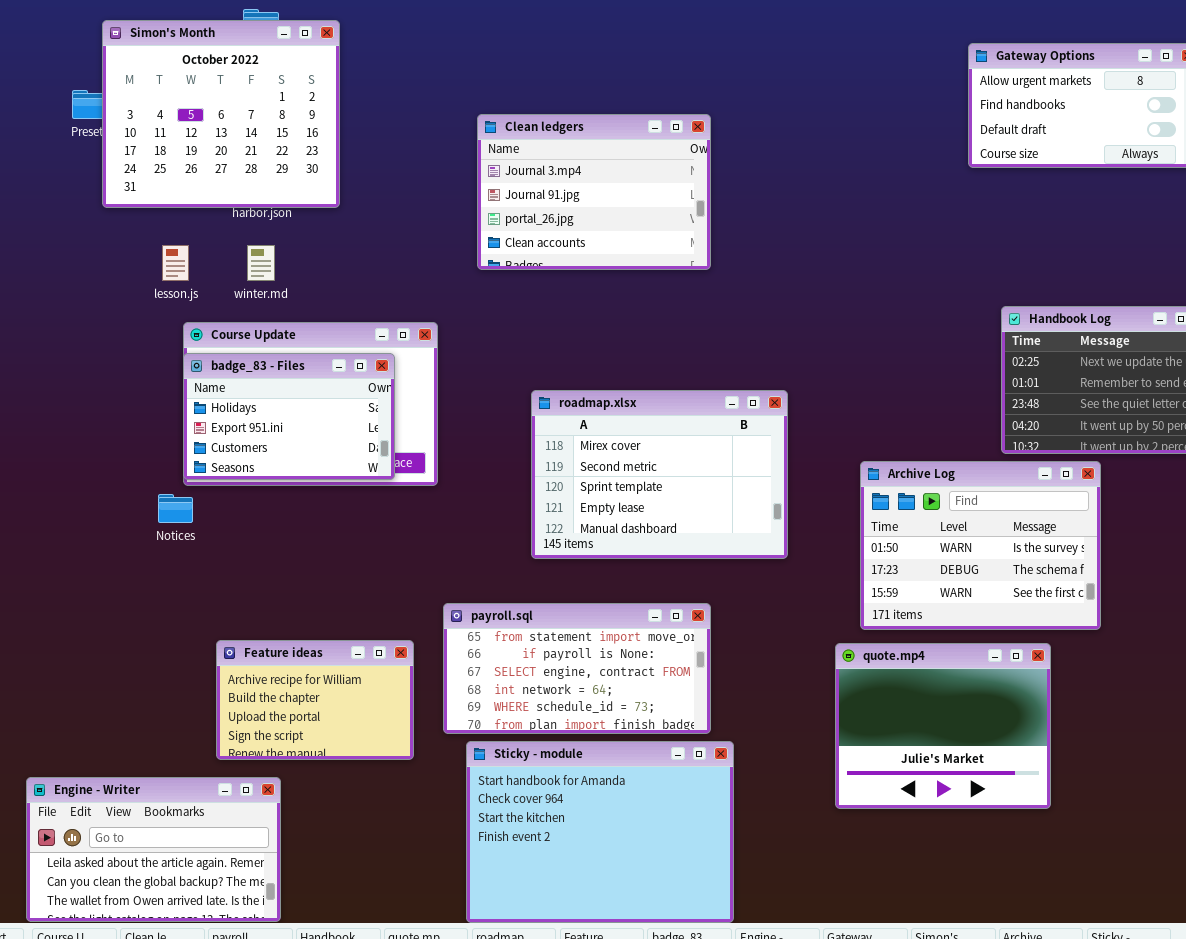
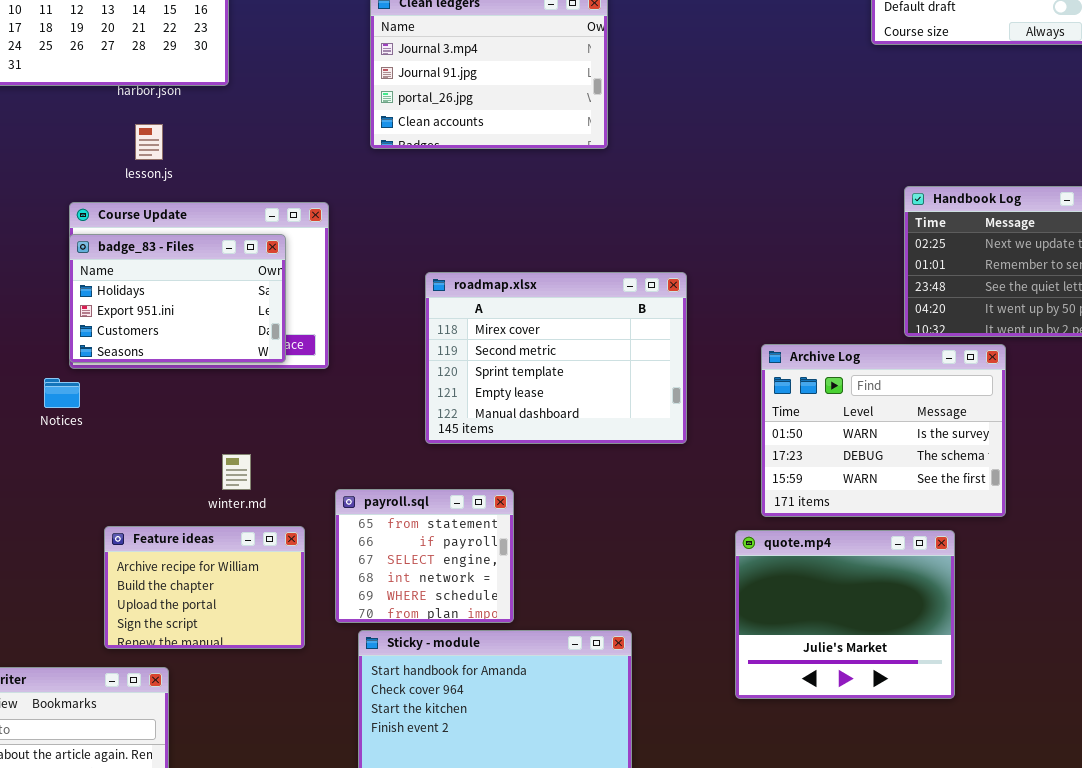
lesson.js: [162,245,189,281] -> [135,124,163,160], moved
winter.md: [247,245,275,281] -> [222,454,251,490], moved
payroll.sql: [443,603,711,734] -> [335,489,514,623], resized

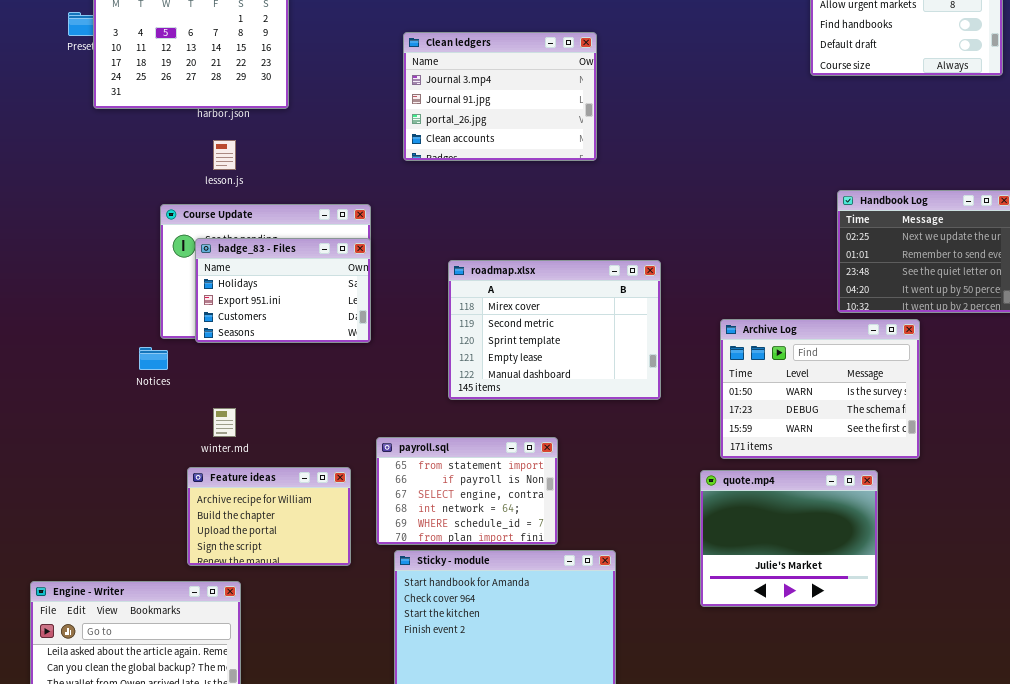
badge_83 - Files: [69,234,286,363] -> [195,238,371,343], moved
winter.md: [222,454,251,490] -> [213,408,236,437], moved
payroll.sql: [335,489,514,623] -> [376,437,558,545], resized

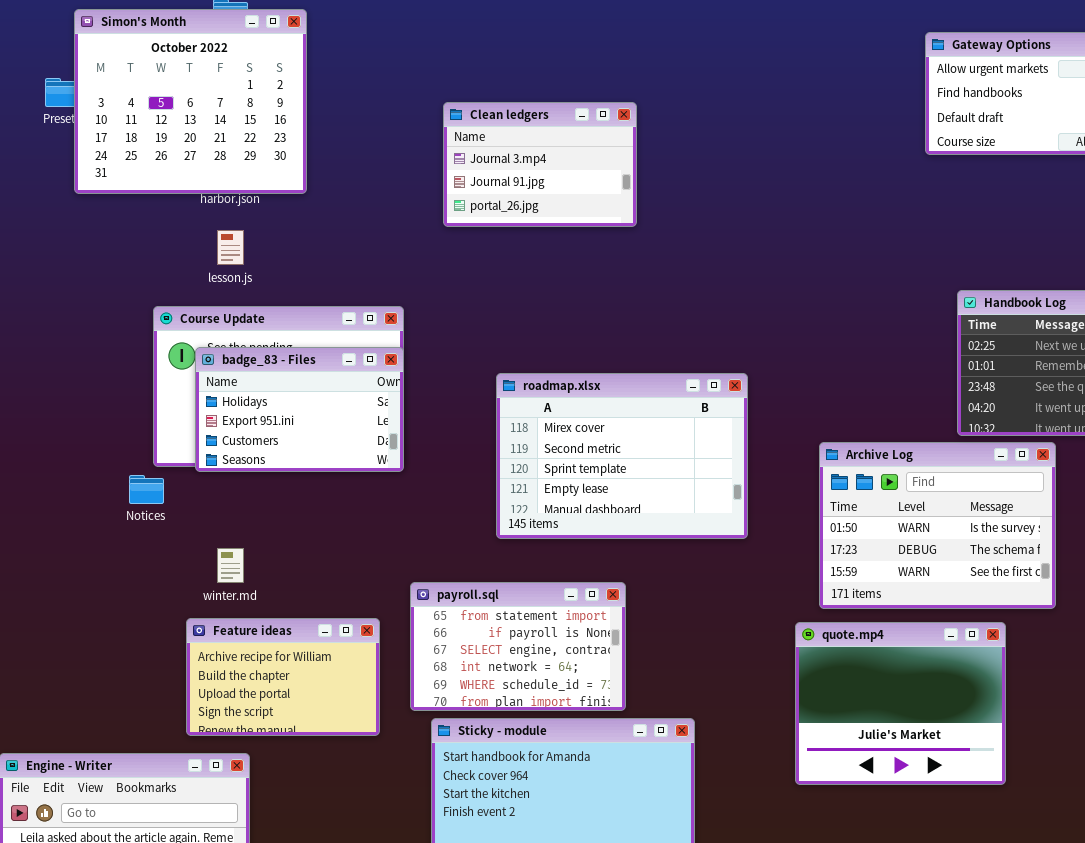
Clean ledgers: [403,32,597,161] -> [443,102,637,227], resized

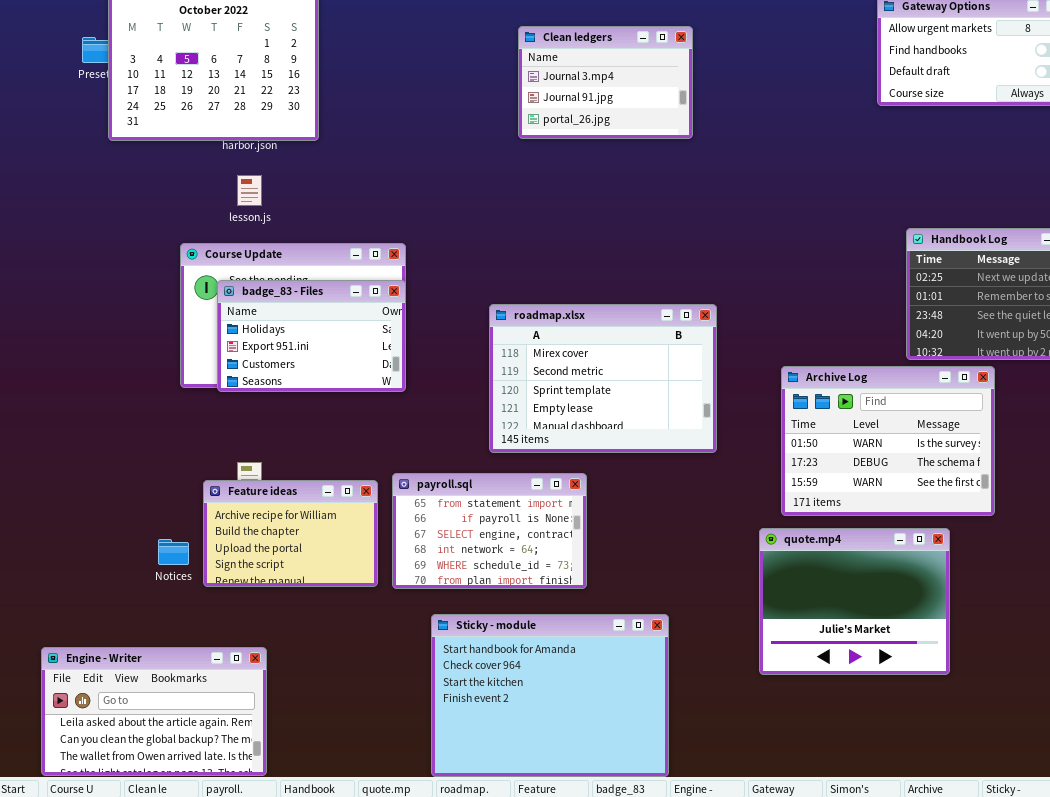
Clean ledgers: [443,102,637,227] -> [518,26,693,139], moved
Notices: [129,475,164,504] -> [158,539,189,565], moved
payroll.sql: [410,582,626,711] -> [392,473,587,589], moved
Feature ideas: [186,618,380,736] -> [203,480,378,587], moved

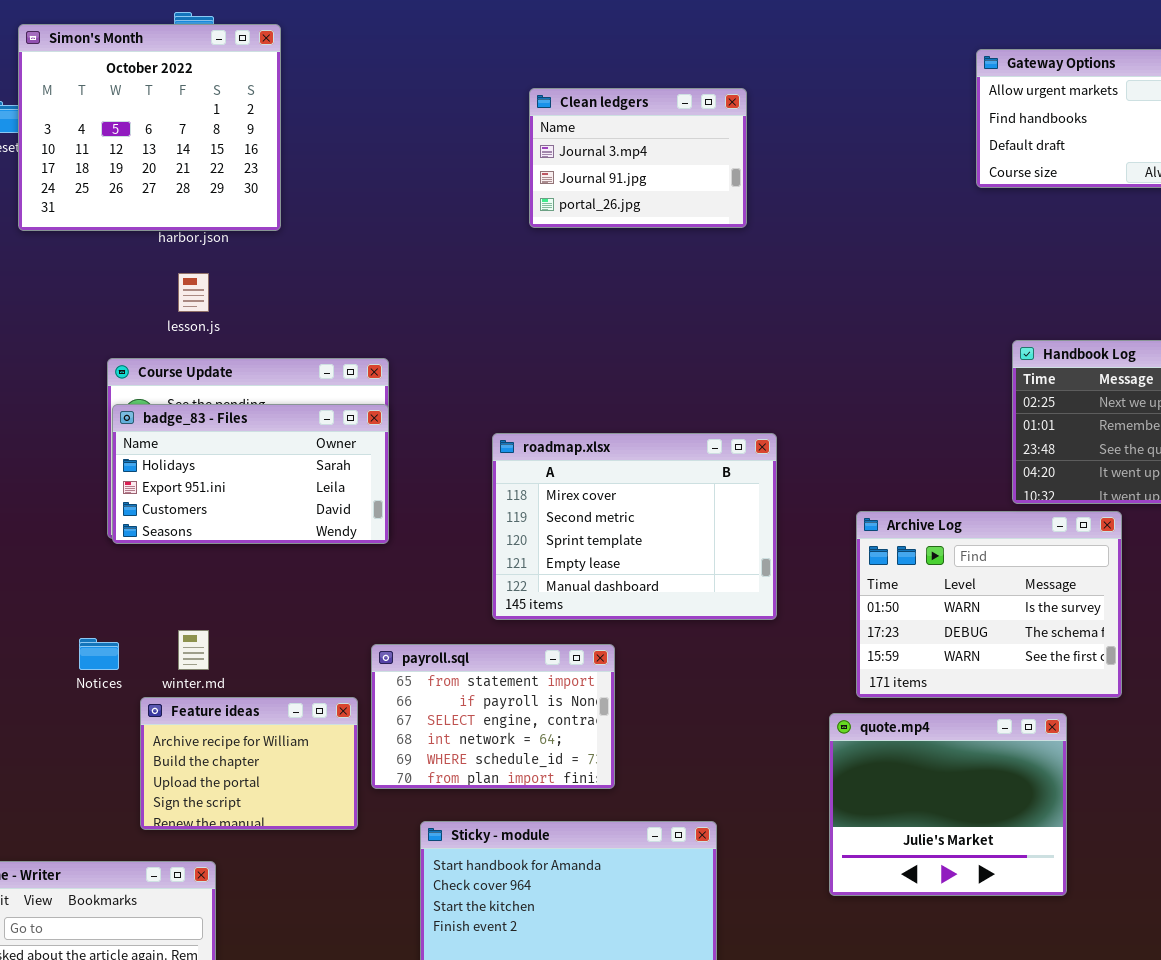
badge_83 - Files: [217,280,406,392] -> [112,404,389,544], resized
Feature ideas: [203,480,378,587] -> [140,697,358,830], moved
Notices: [158,539,189,565] -> [79,638,119,670], moved

